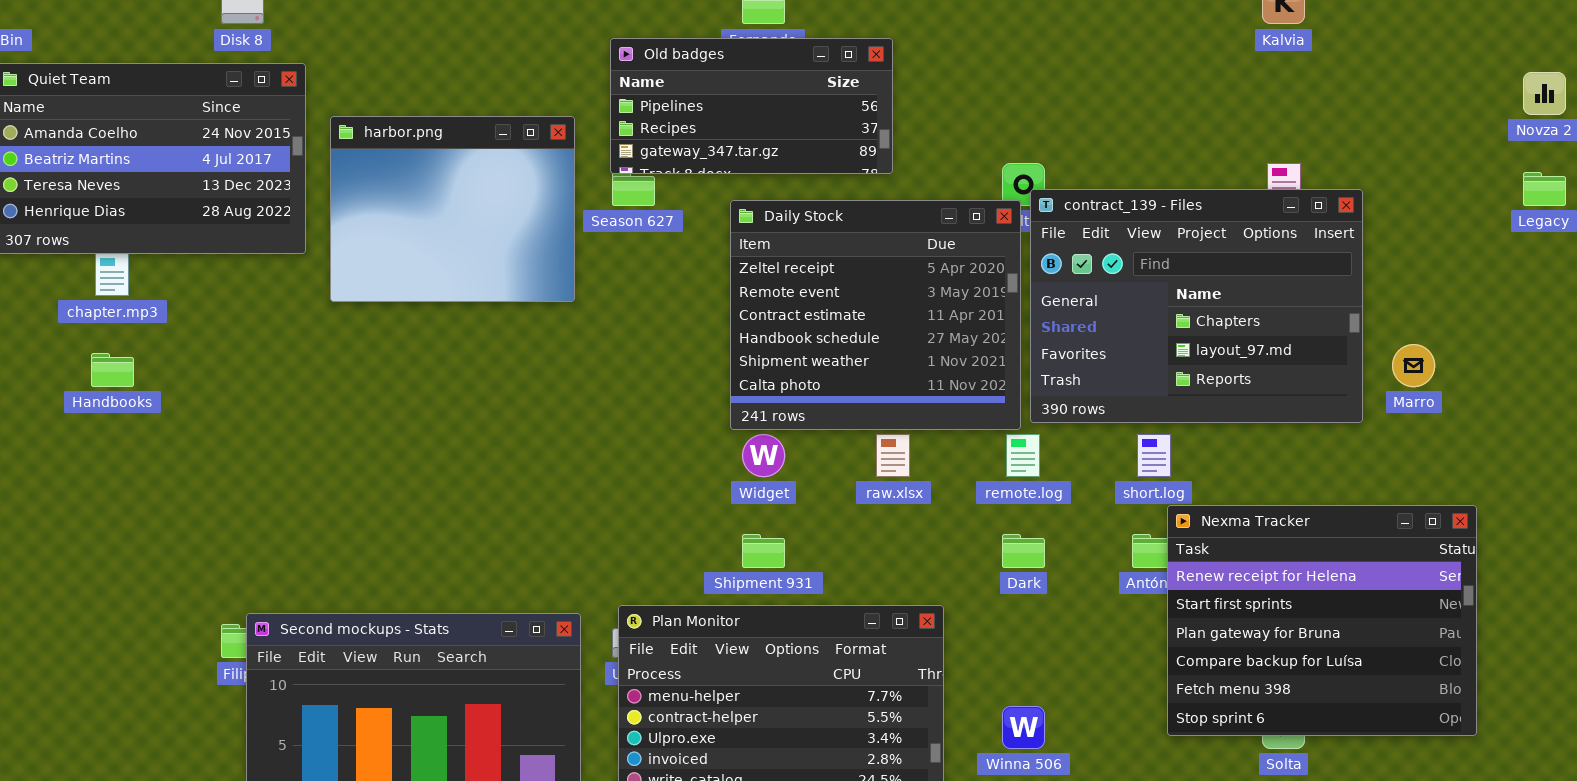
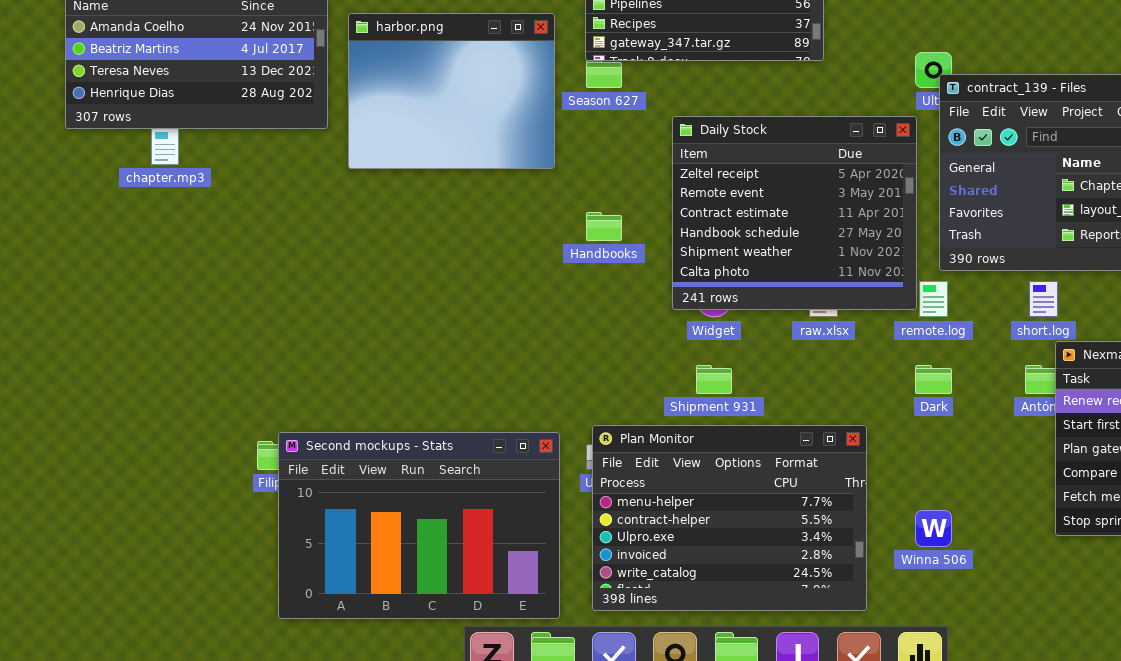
Daily Stock: [730,200,1021,430] -> [672,116,917,310], moved
Handbooks: [91,353,134,387] -> [586,212,622,241], moved

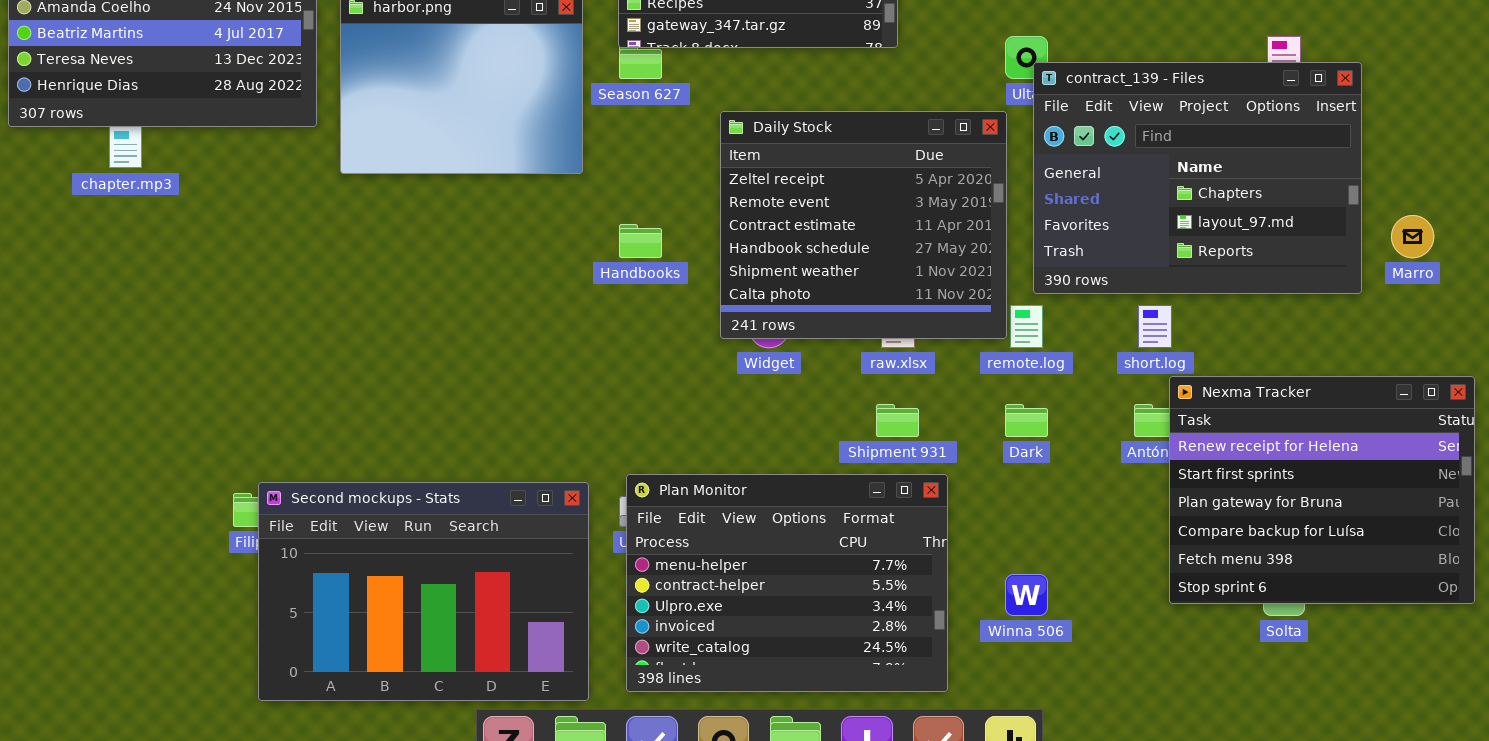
Shipment 931: [696,365,732,394] -> [876,404,919,437], moved

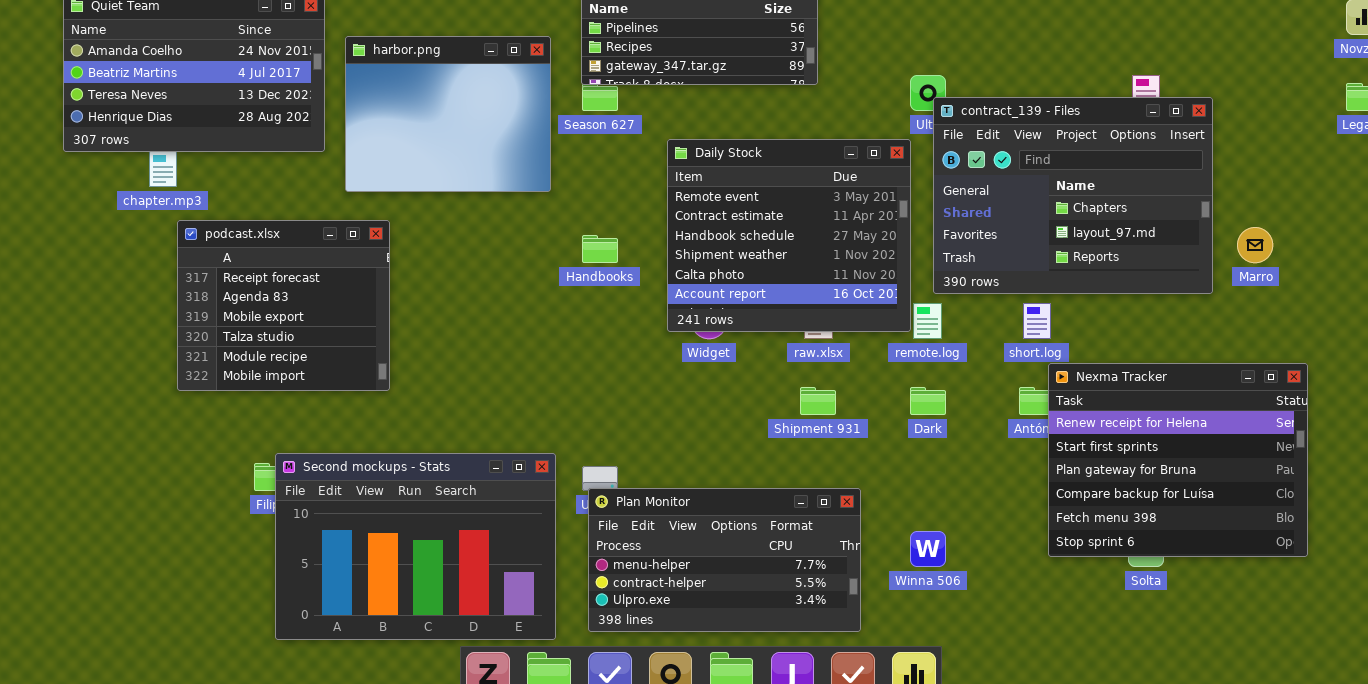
Daily Stock: [720,111,1007,339] -> [667,139,911,332], scrolled down 1 row
podcast.xlsx: none -> [177,220,390,391], opened
Plan Monitor: [626,474,948,692] -> [588,488,861,632], resized

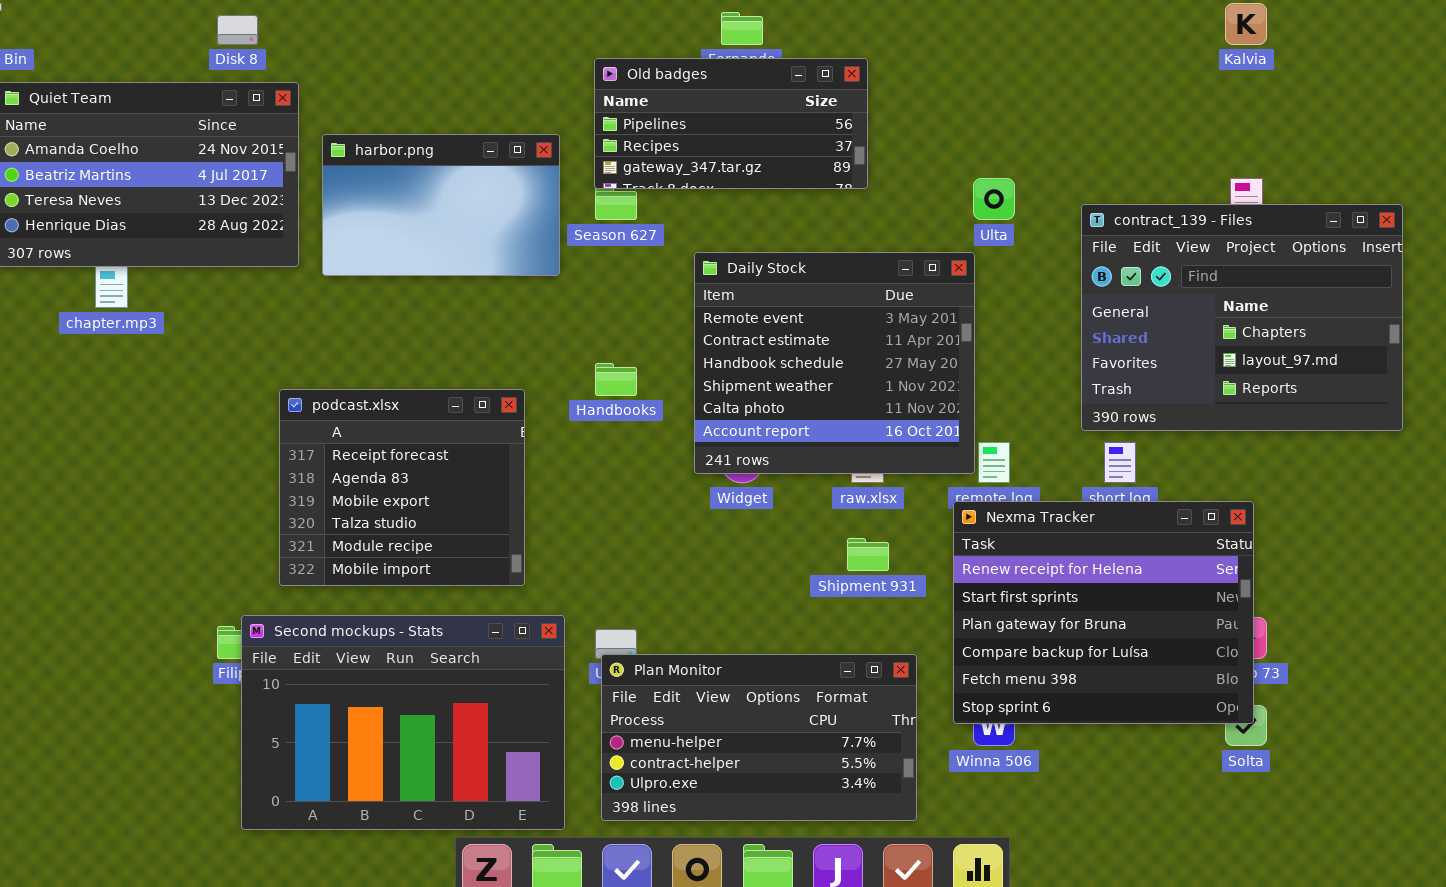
harbor.png: [345,36,551,192] -> [322,134,560,276], resized
contract_139 - Files: [933,97,1213,294] -> [1081,204,1403,431], moved
podcast.xlsx: [177,220,390,391] -> [279,389,525,586], moved
Nexma Tracker: [1048,363,1308,557] -> [953,501,1254,724], moved

